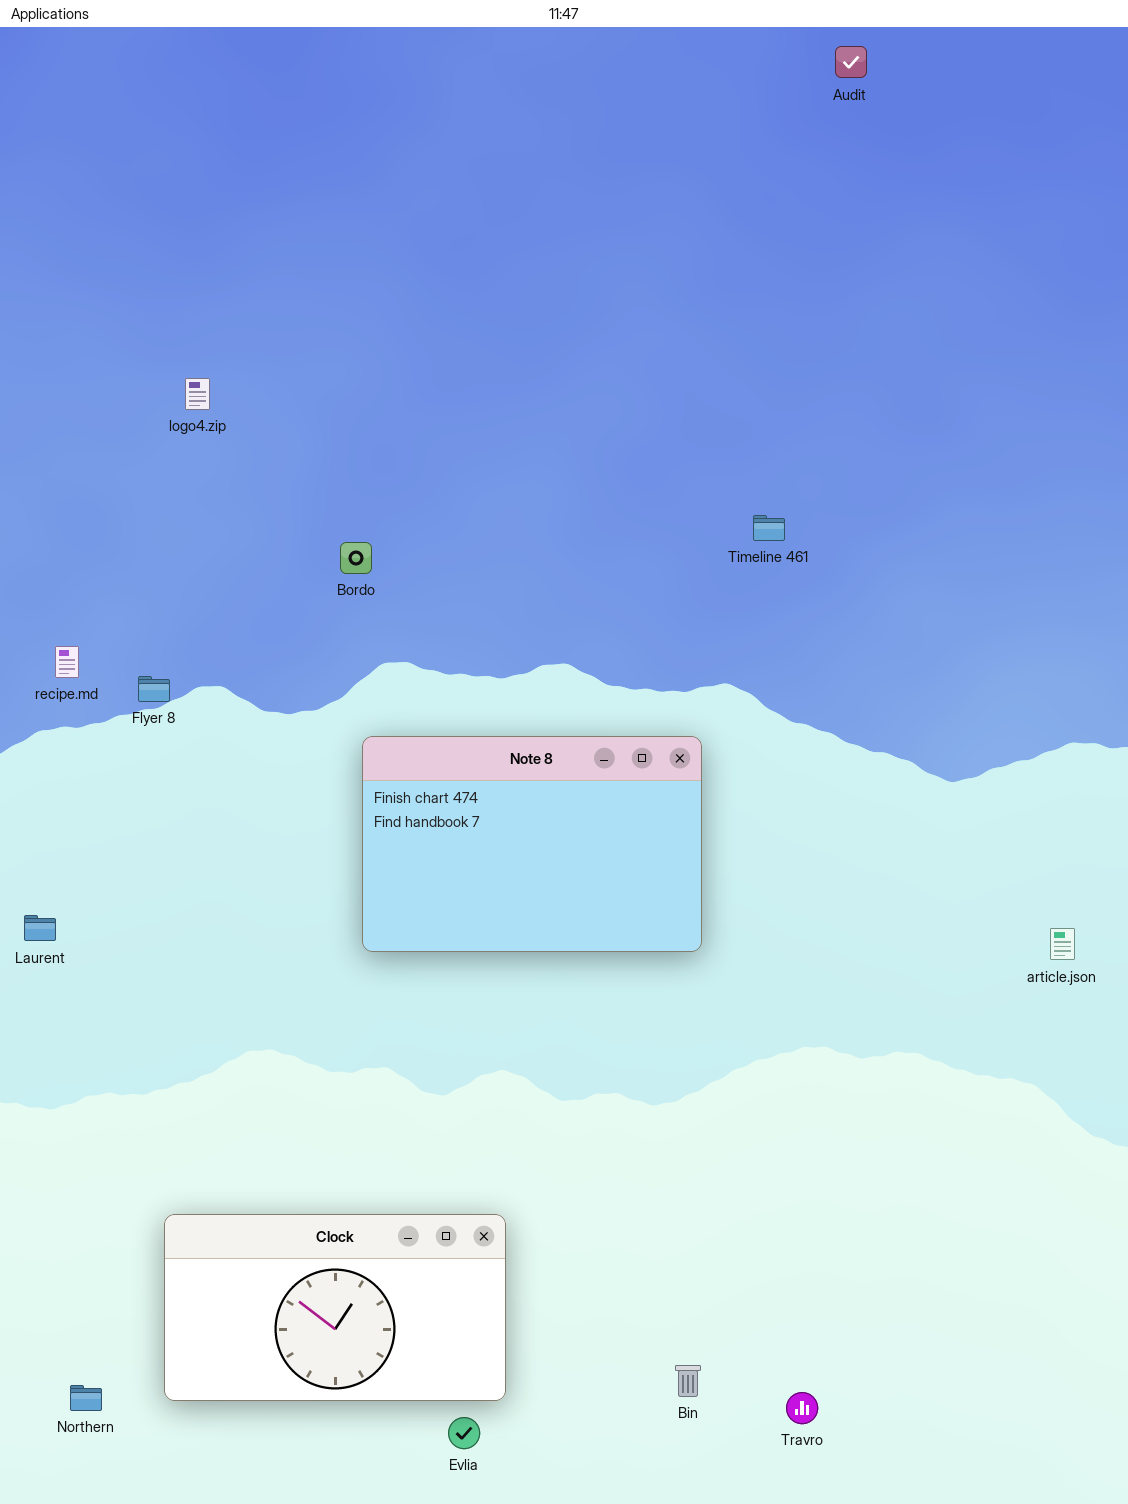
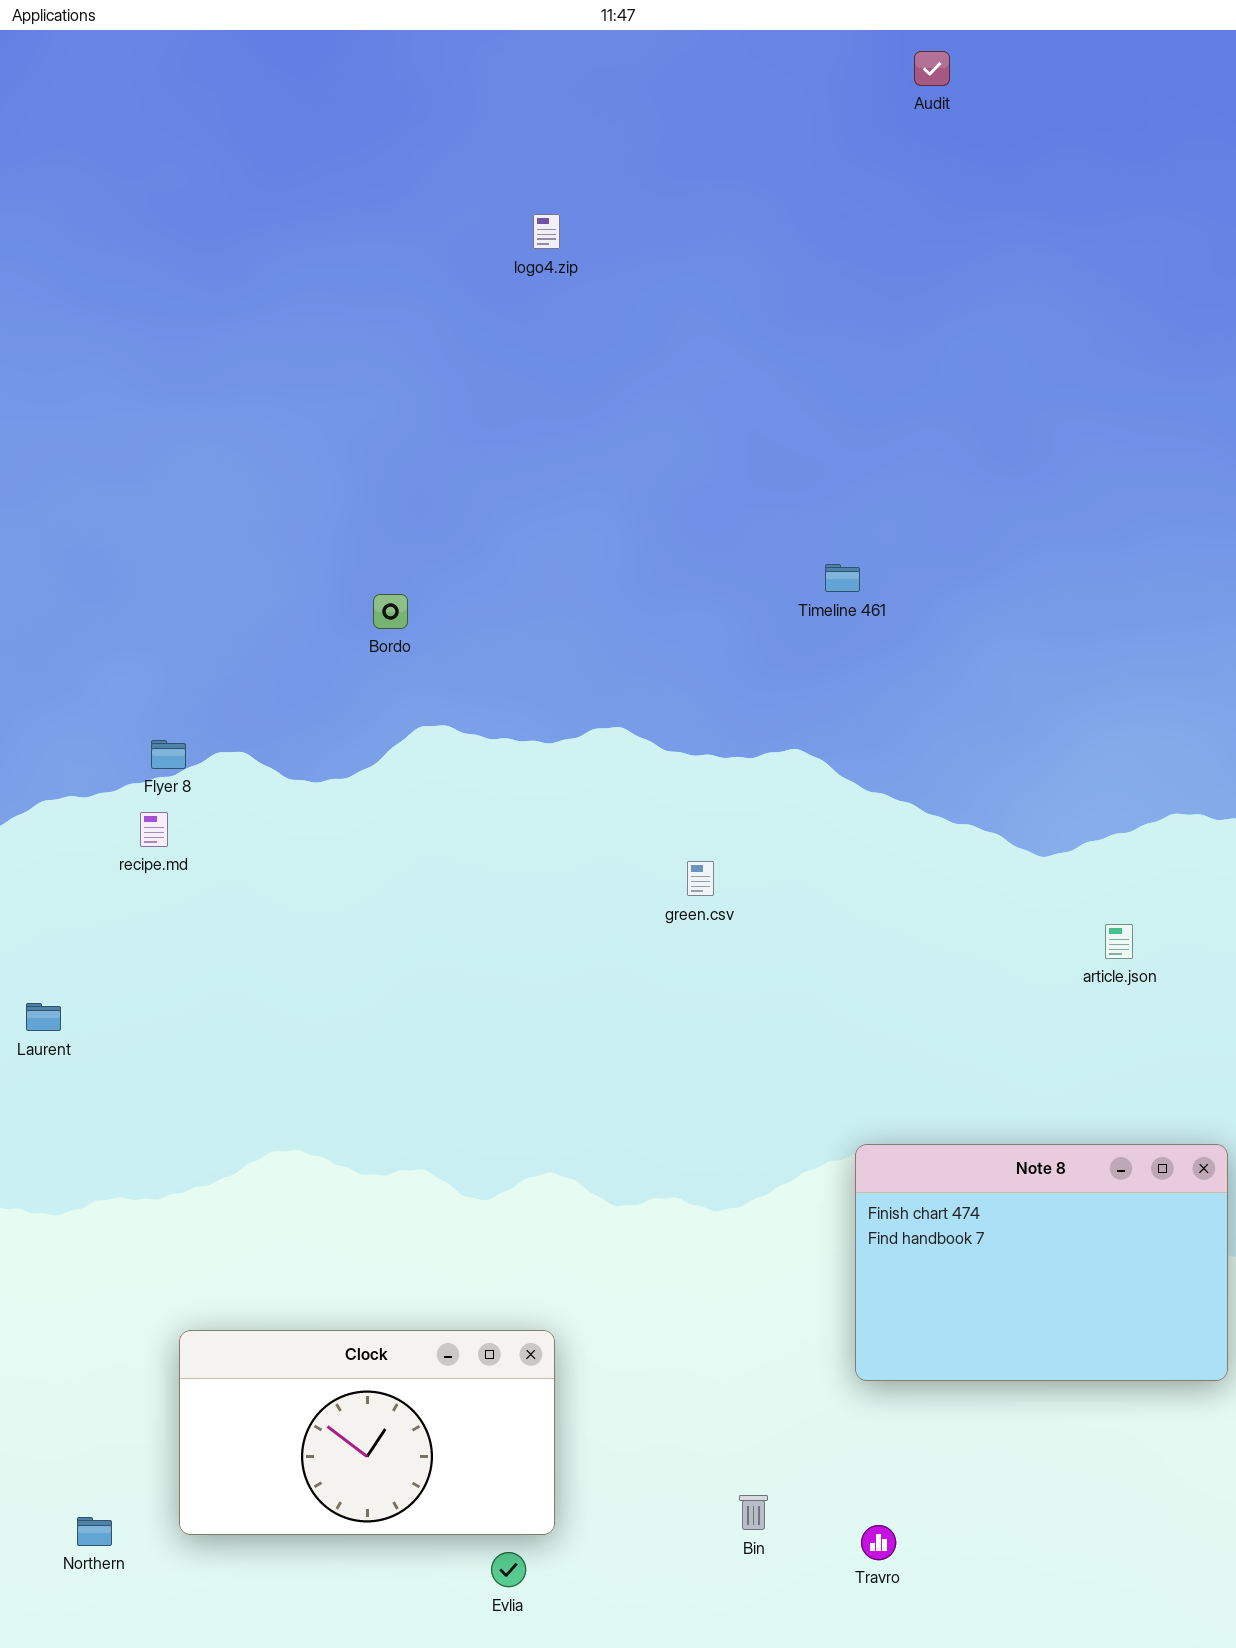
logo4.zip: [185,378,210,410] -> [533,214,560,249], moved
recipe.md: [55,646,79,678] -> [140,812,168,847], moved
Note 8: [362,736,702,952] -> [855,1144,1228,1381], moved
article.json: [1050,928,1075,960] -> [1105,924,1133,959], moved

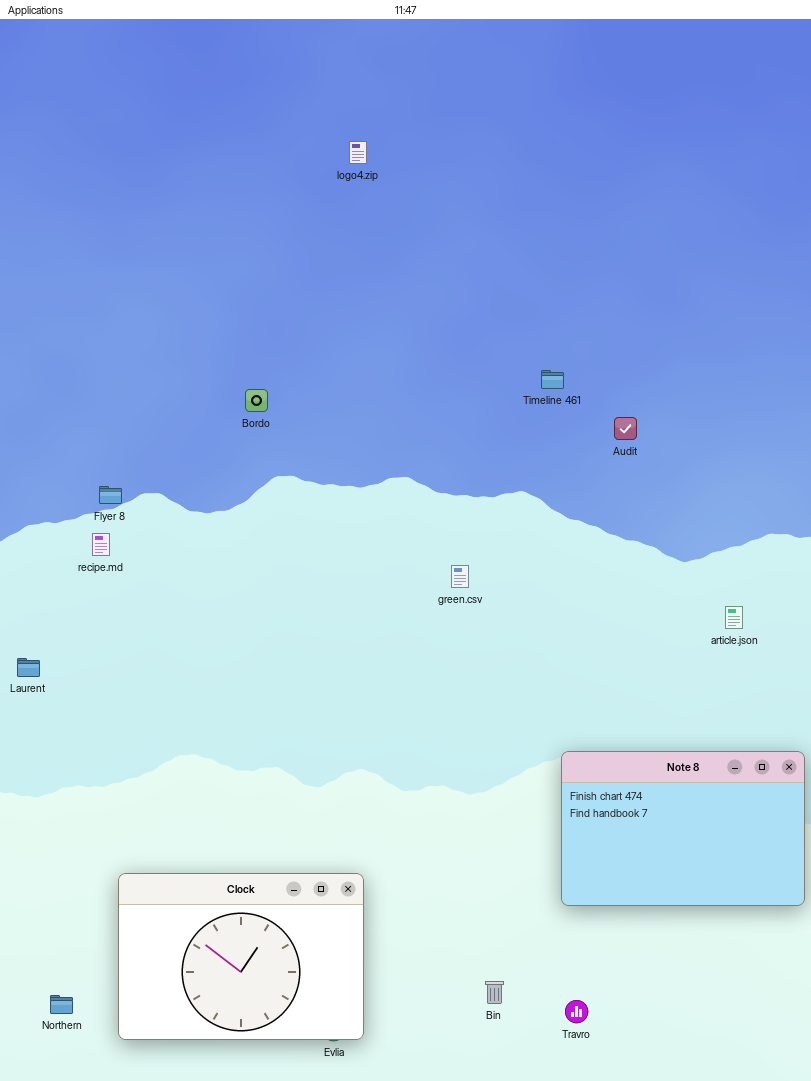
Audit: [914,51,950,86] -> [614,417,637,440], moved
Clock: [179,1330,555,1535] -> [118,873,364,1040], resized

